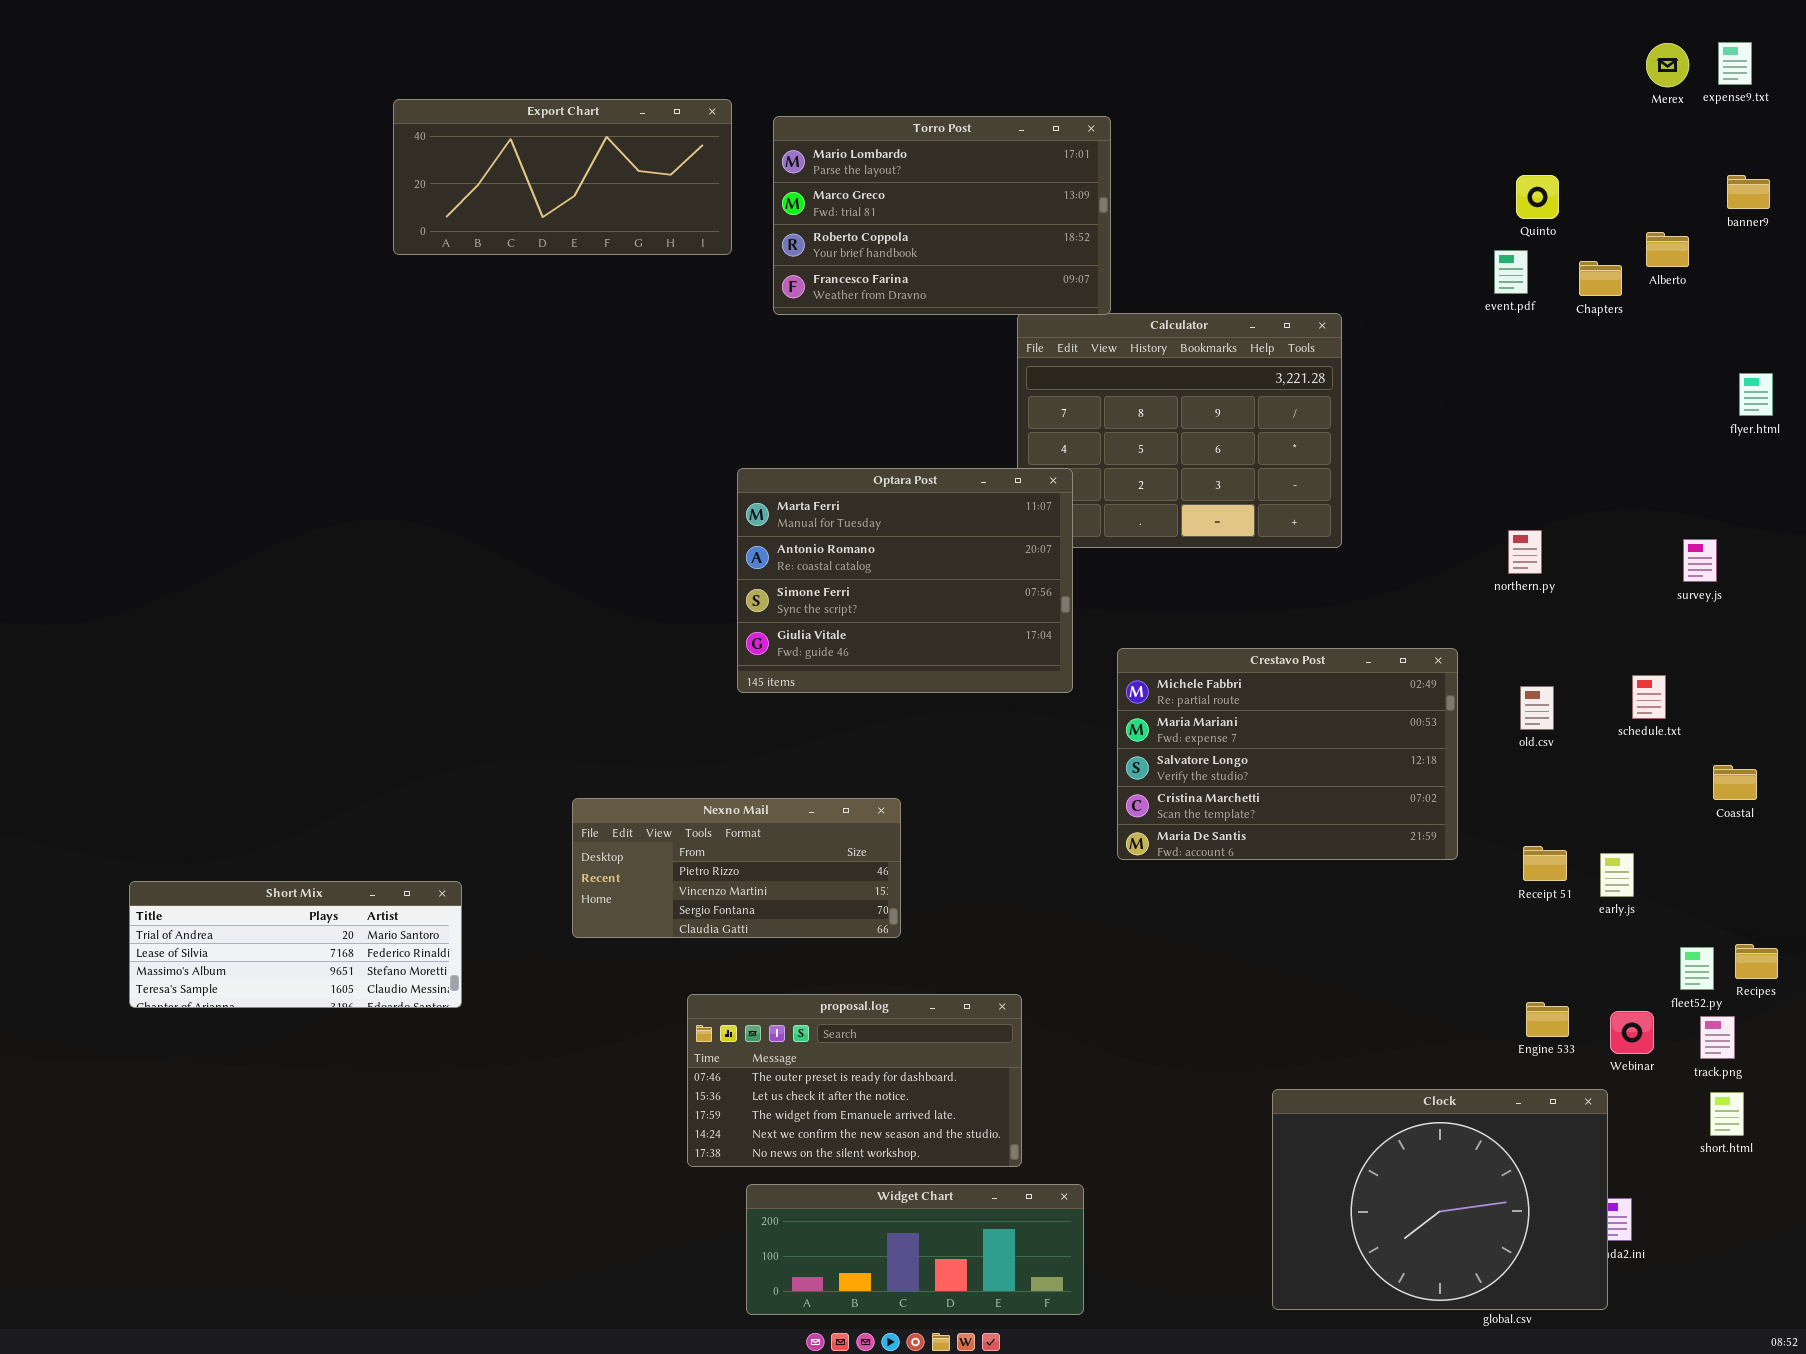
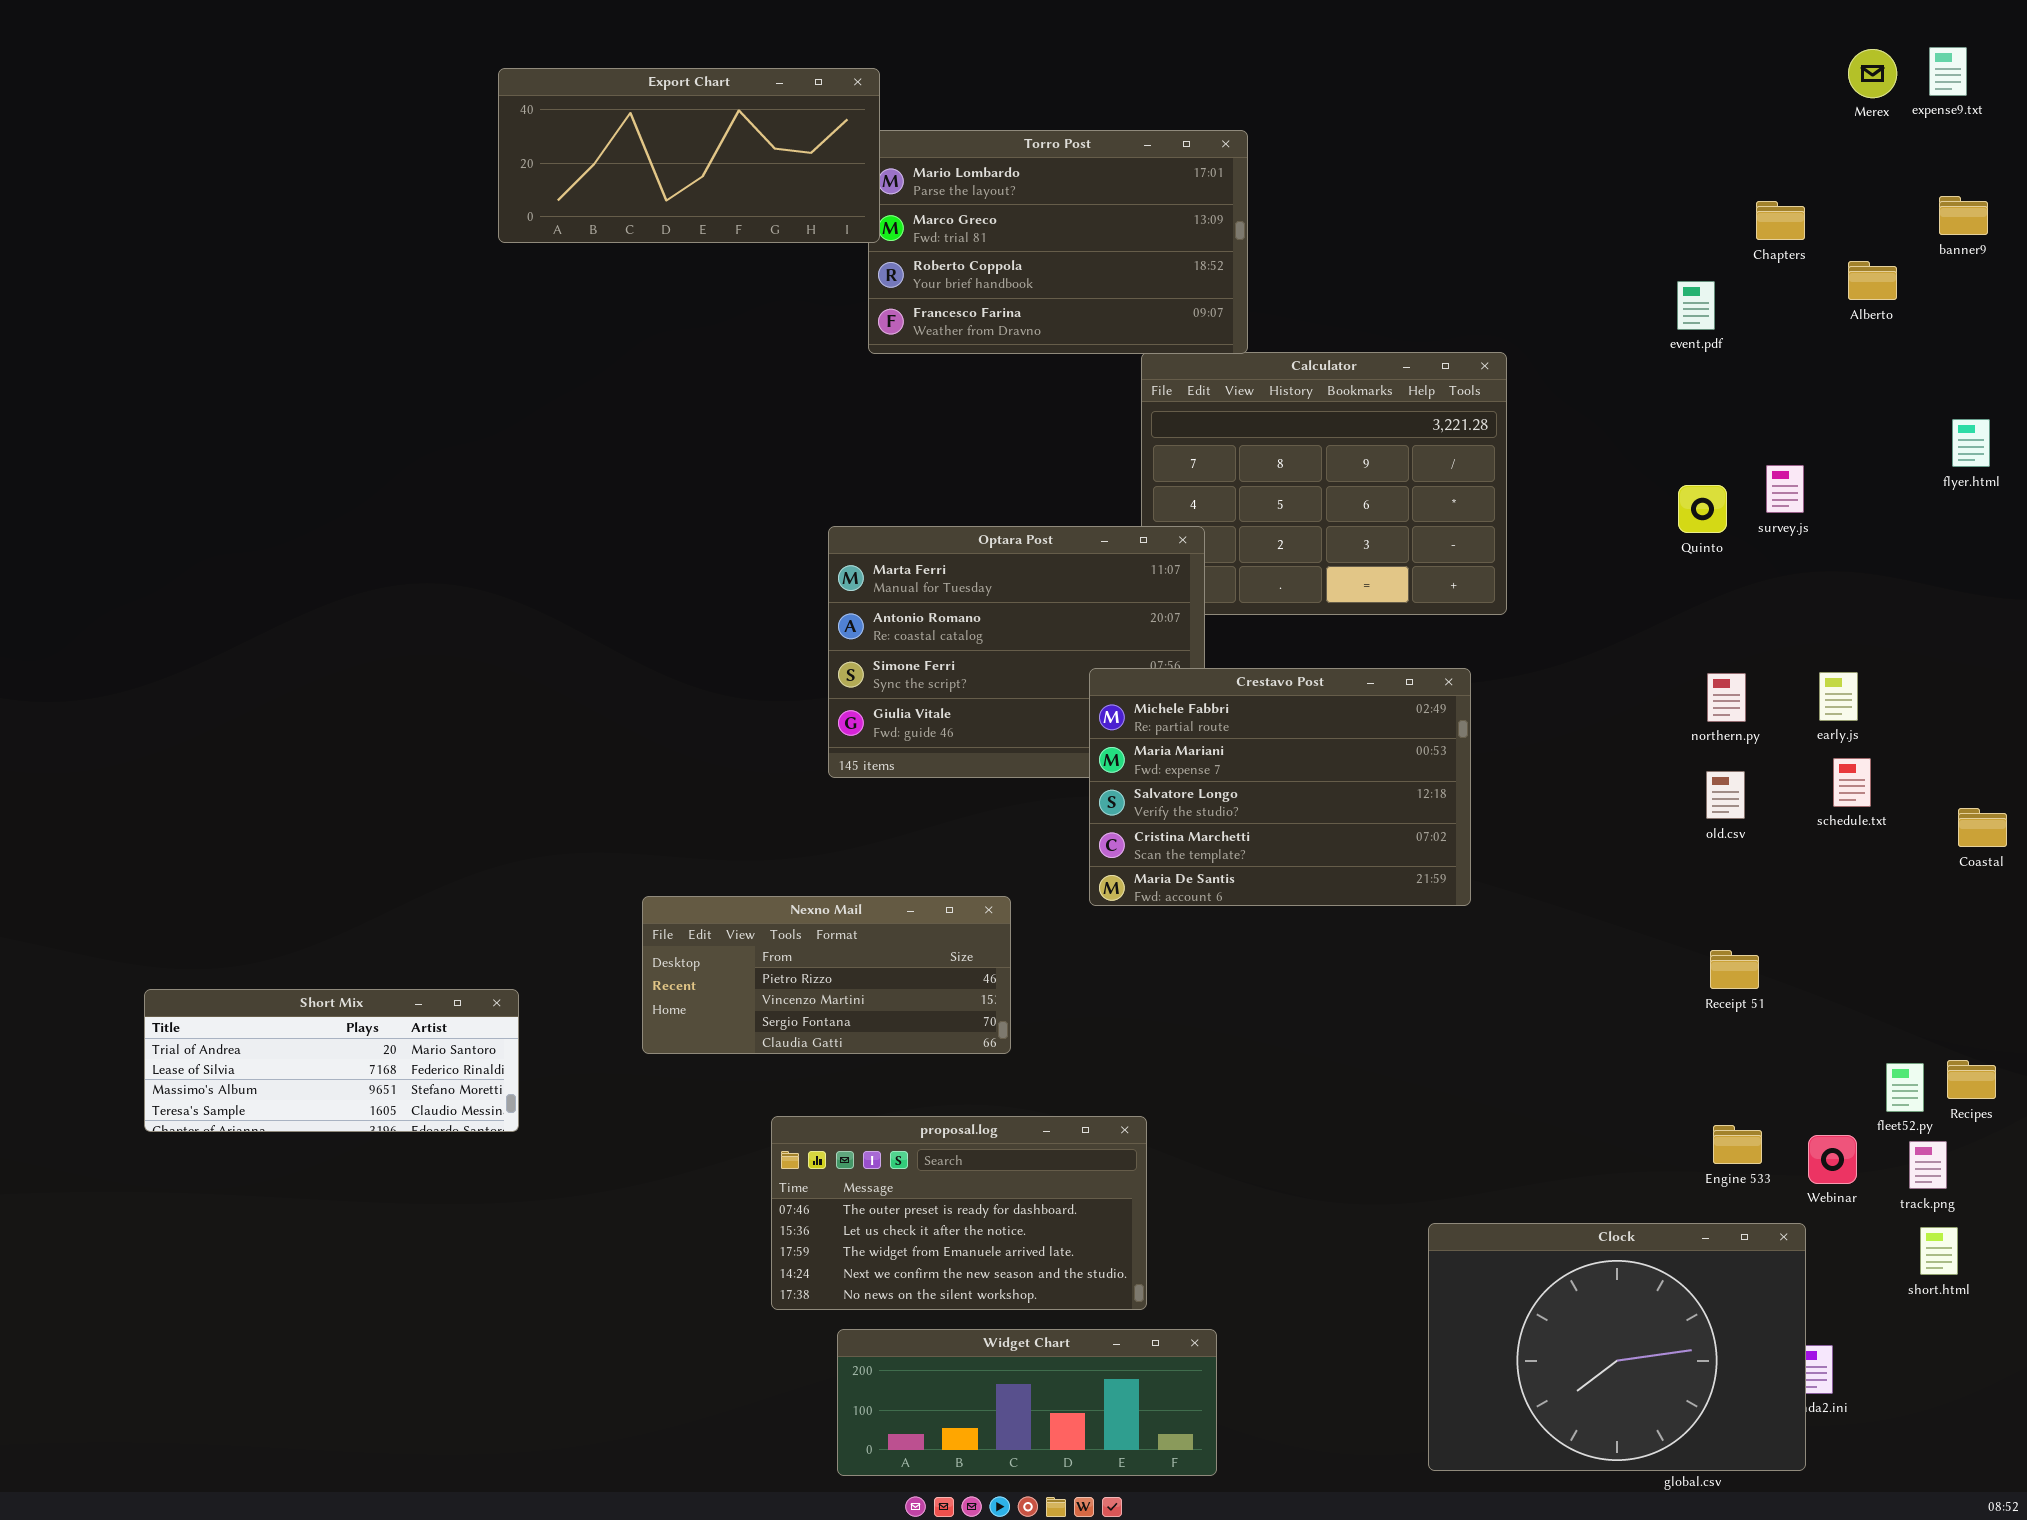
Export Chart: [393,99,732,255] -> [498,68,880,243], moved
Quinto: [1516,175,1559,219] -> [1678,485,1727,533], moved
Chapters: [1579,261,1622,296] -> [1756,201,1805,240], moved
northern.py: [1508,530,1542,574] -> [1707,673,1746,722], moved
survey.js: [1683,539,1717,582] -> [1766,465,1804,513], moved
Crestavo Post: [1117,648,1458,860] -> [1089,668,1471,906], moved
Coastal: [1713,765,1757,800] -> [1958,808,2007,847], moved
early.js: [1600,853,1634,897] -> [1819,672,1858,721], moved

